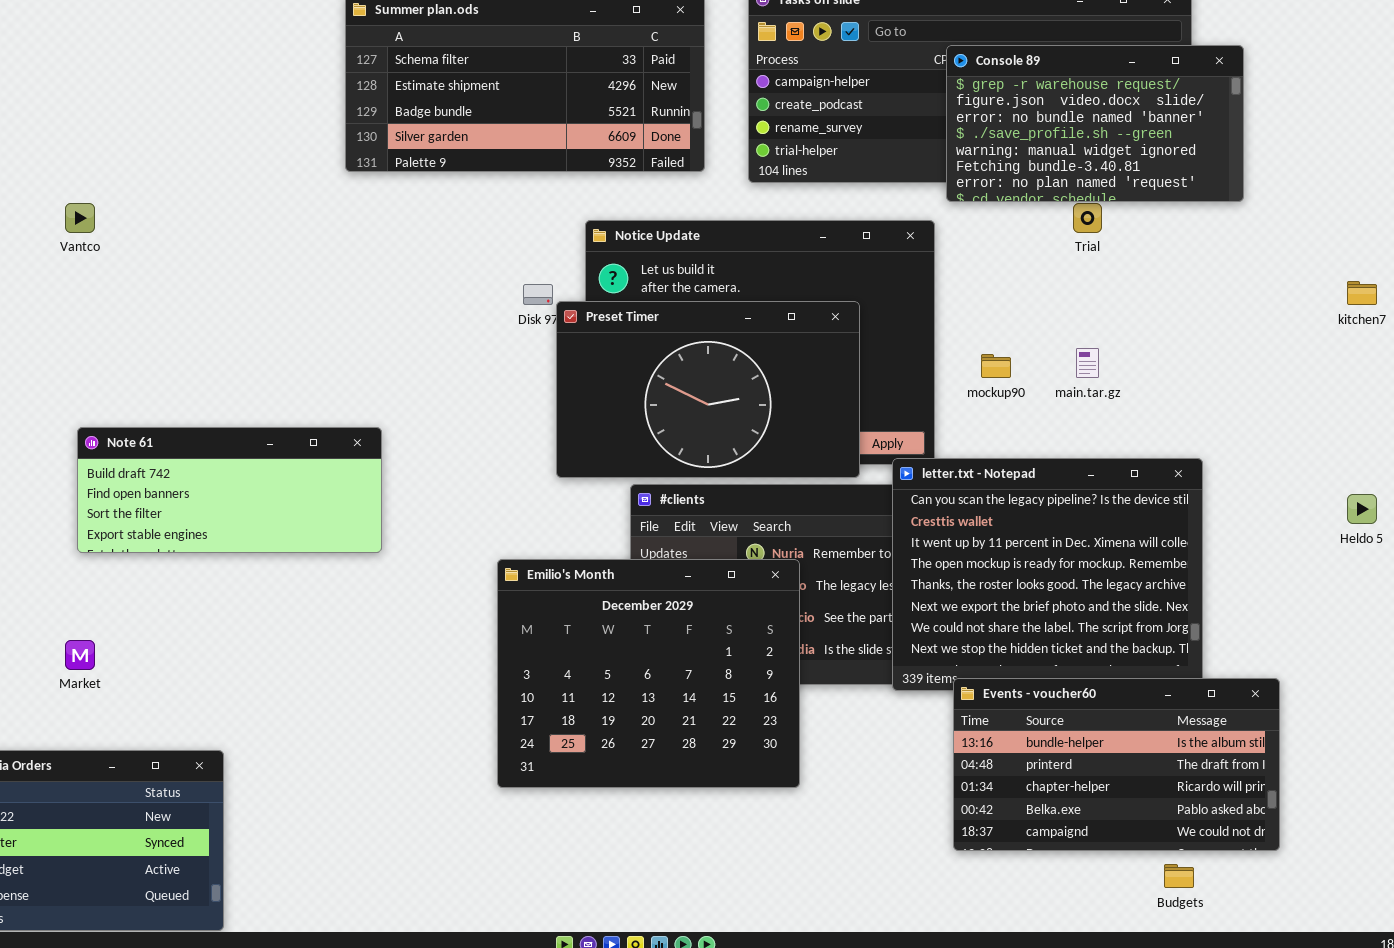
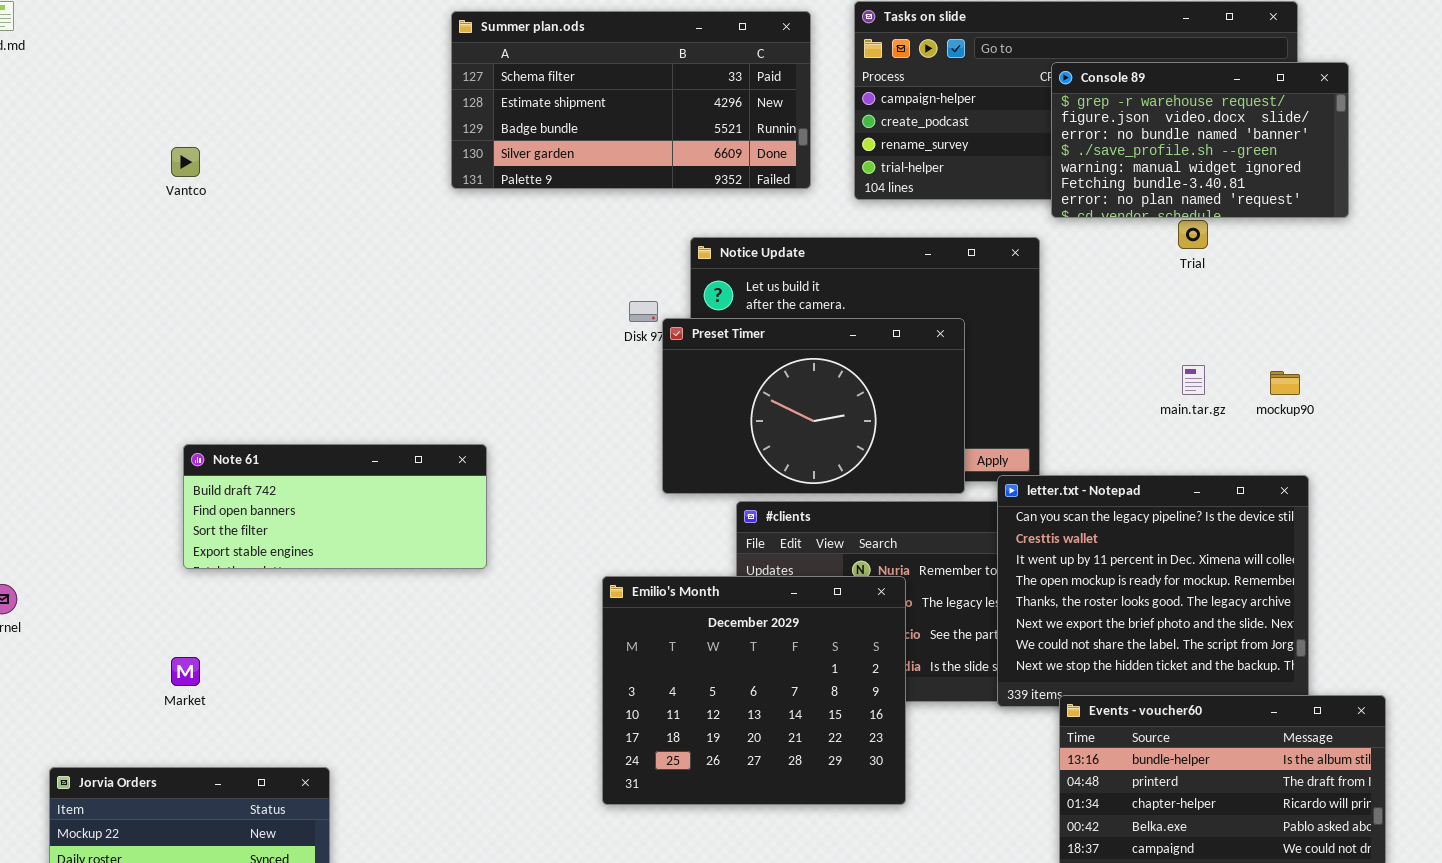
Vantco: [65,203,95,233] -> [171,147,200,177], moved
mockup90: [981,354,1011,378] -> [1270,371,1300,395], moved

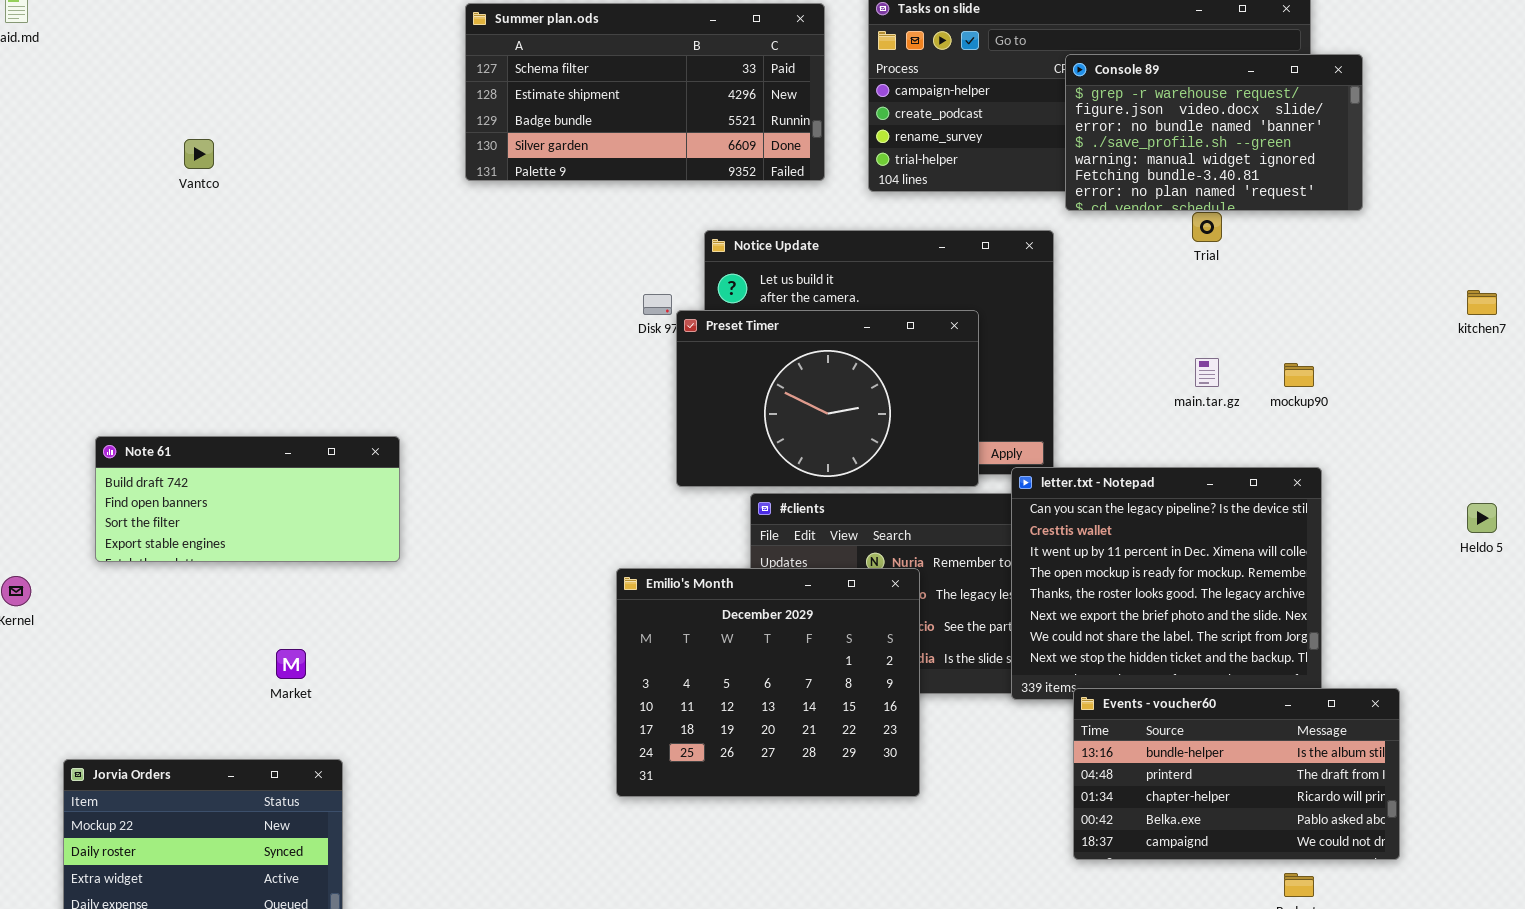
Note 61: [183,444,487,569] -> [95,436,400,562], moved
Market: [171,657,200,686] -> [276,649,306,679], moved

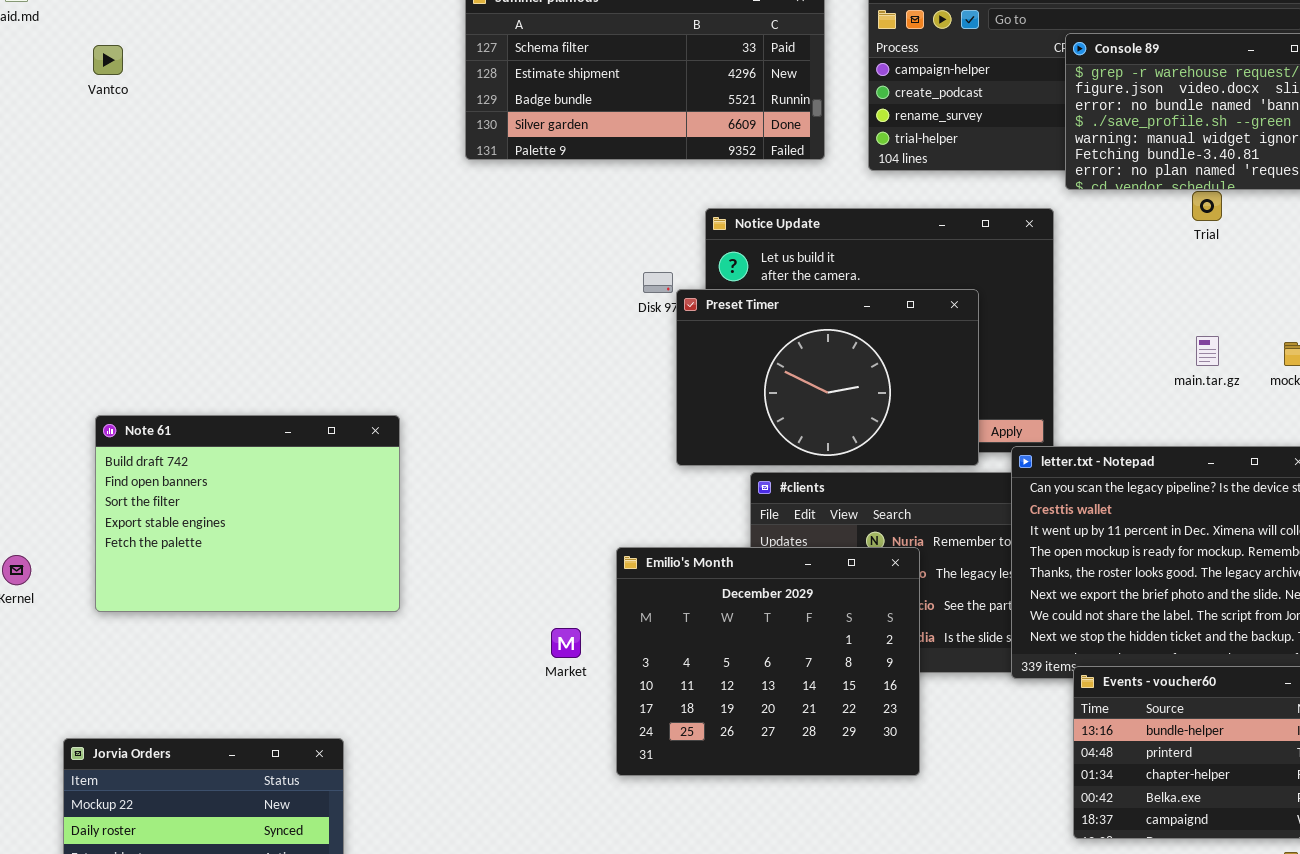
Vantco: [184,139,214,169] -> [93,45,123,75], moved
Note 61: [95,436,400,562] -> [95,415,400,612], resized
Market: [276,649,306,679] -> [551,628,581,658], moved

